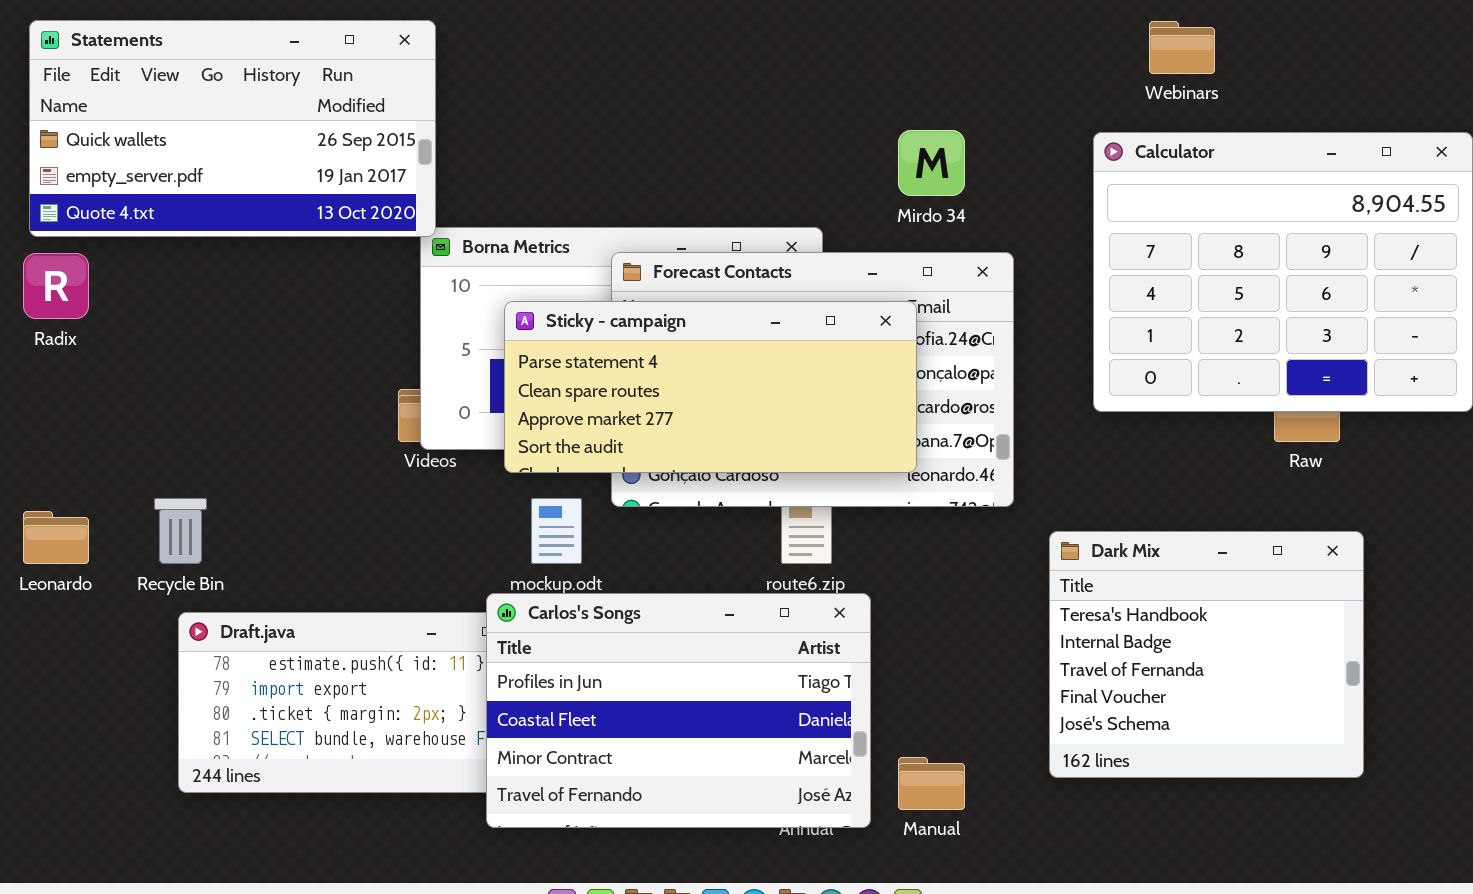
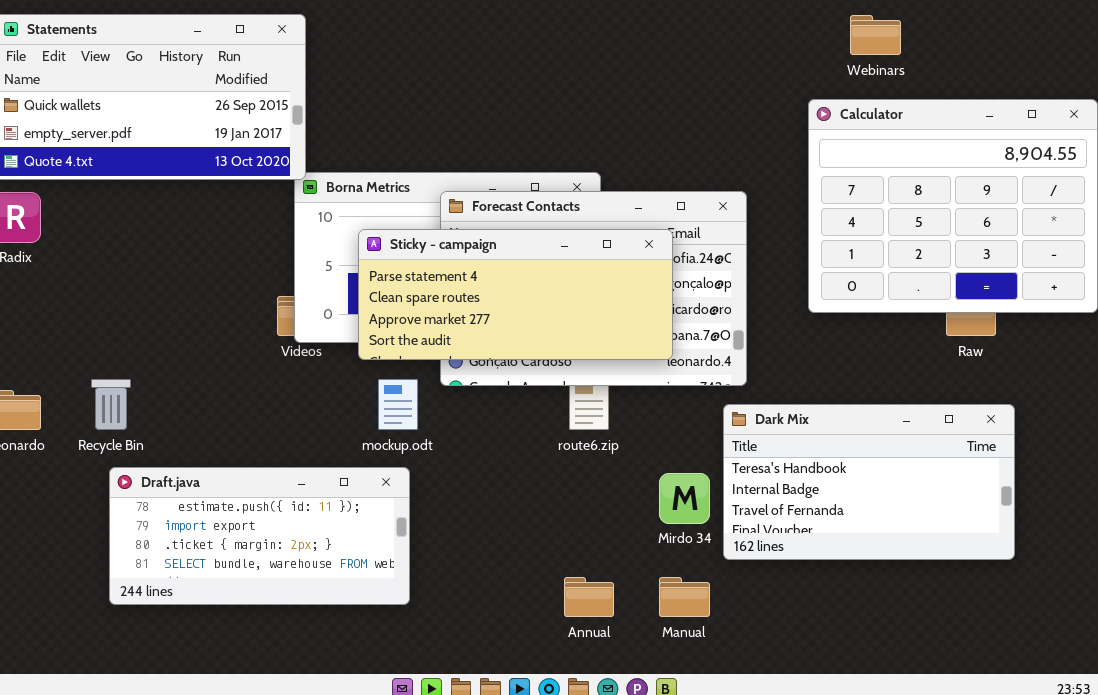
Mirdo 34: [898,130,965,196] -> [659,473,710,524], moved
Dark Mix: [1049,531,1364,778] -> [723,404,1015,560], resized
Carlos's Songs: [486,593,871,828] -> none, closed

